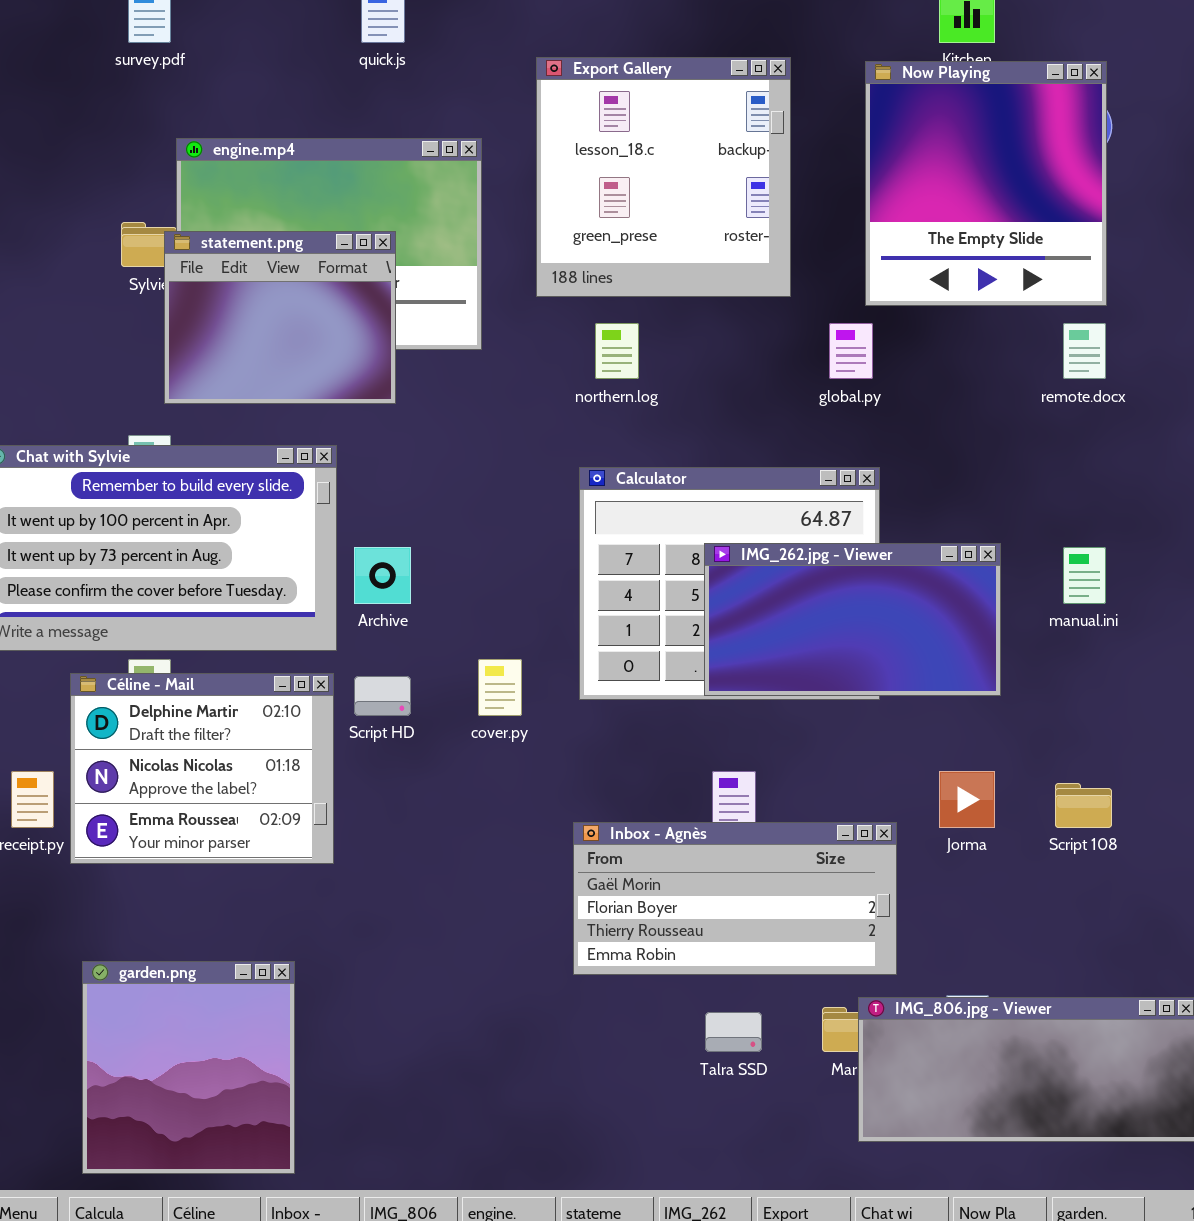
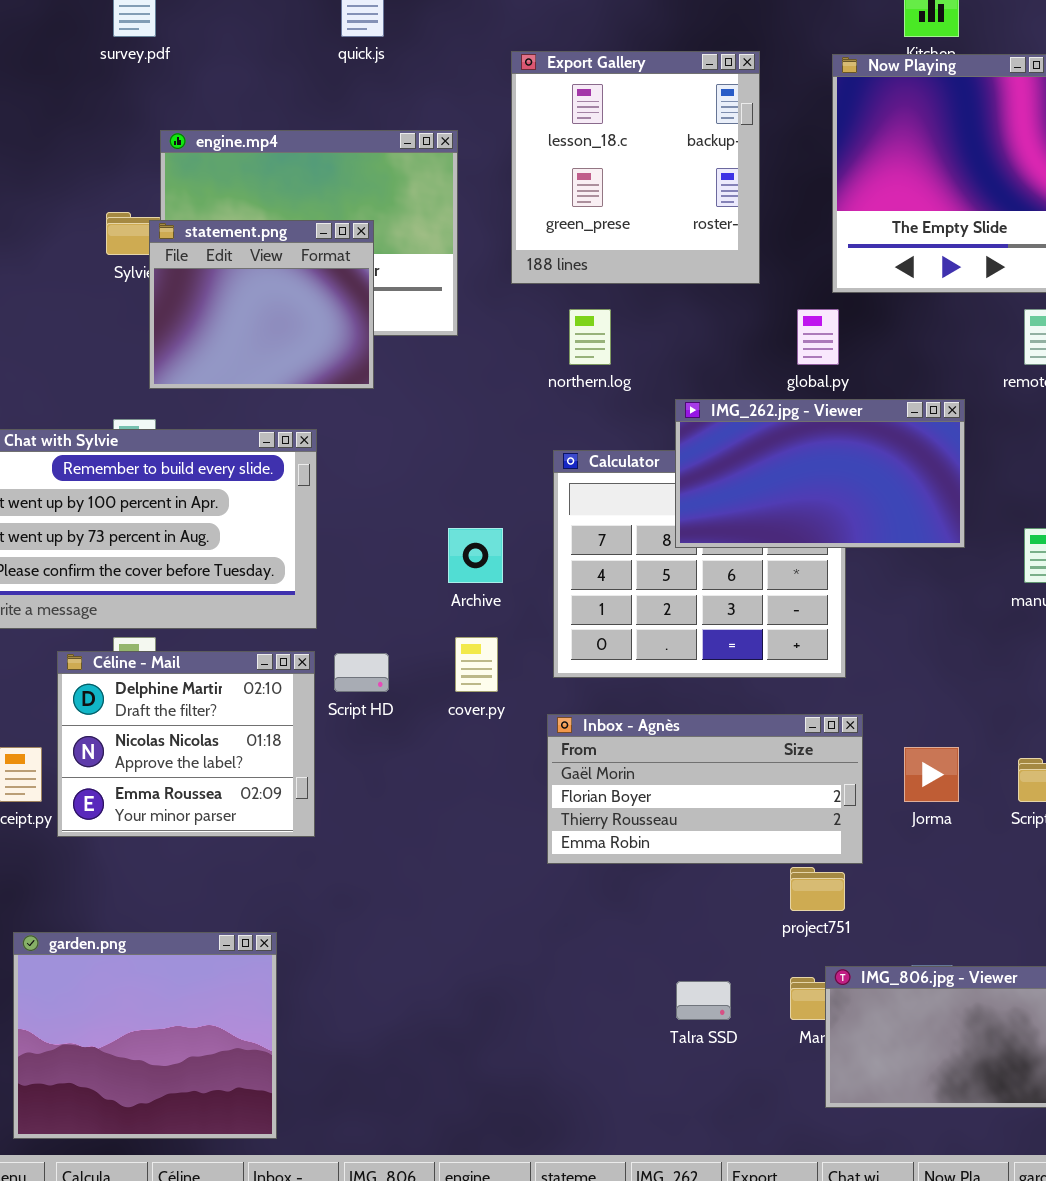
IMG_262.jpg - Viewer: [704,543,1001,696] -> [675,399,965,548], moved
Archive: [354,547,411,604] -> [448,528,503,583], moved
Inbox - Agnès: [573,822,897,975] -> [547,714,863,864], moved
garden.png: [82,961,295,1174] -> [13,932,277,1139], resized

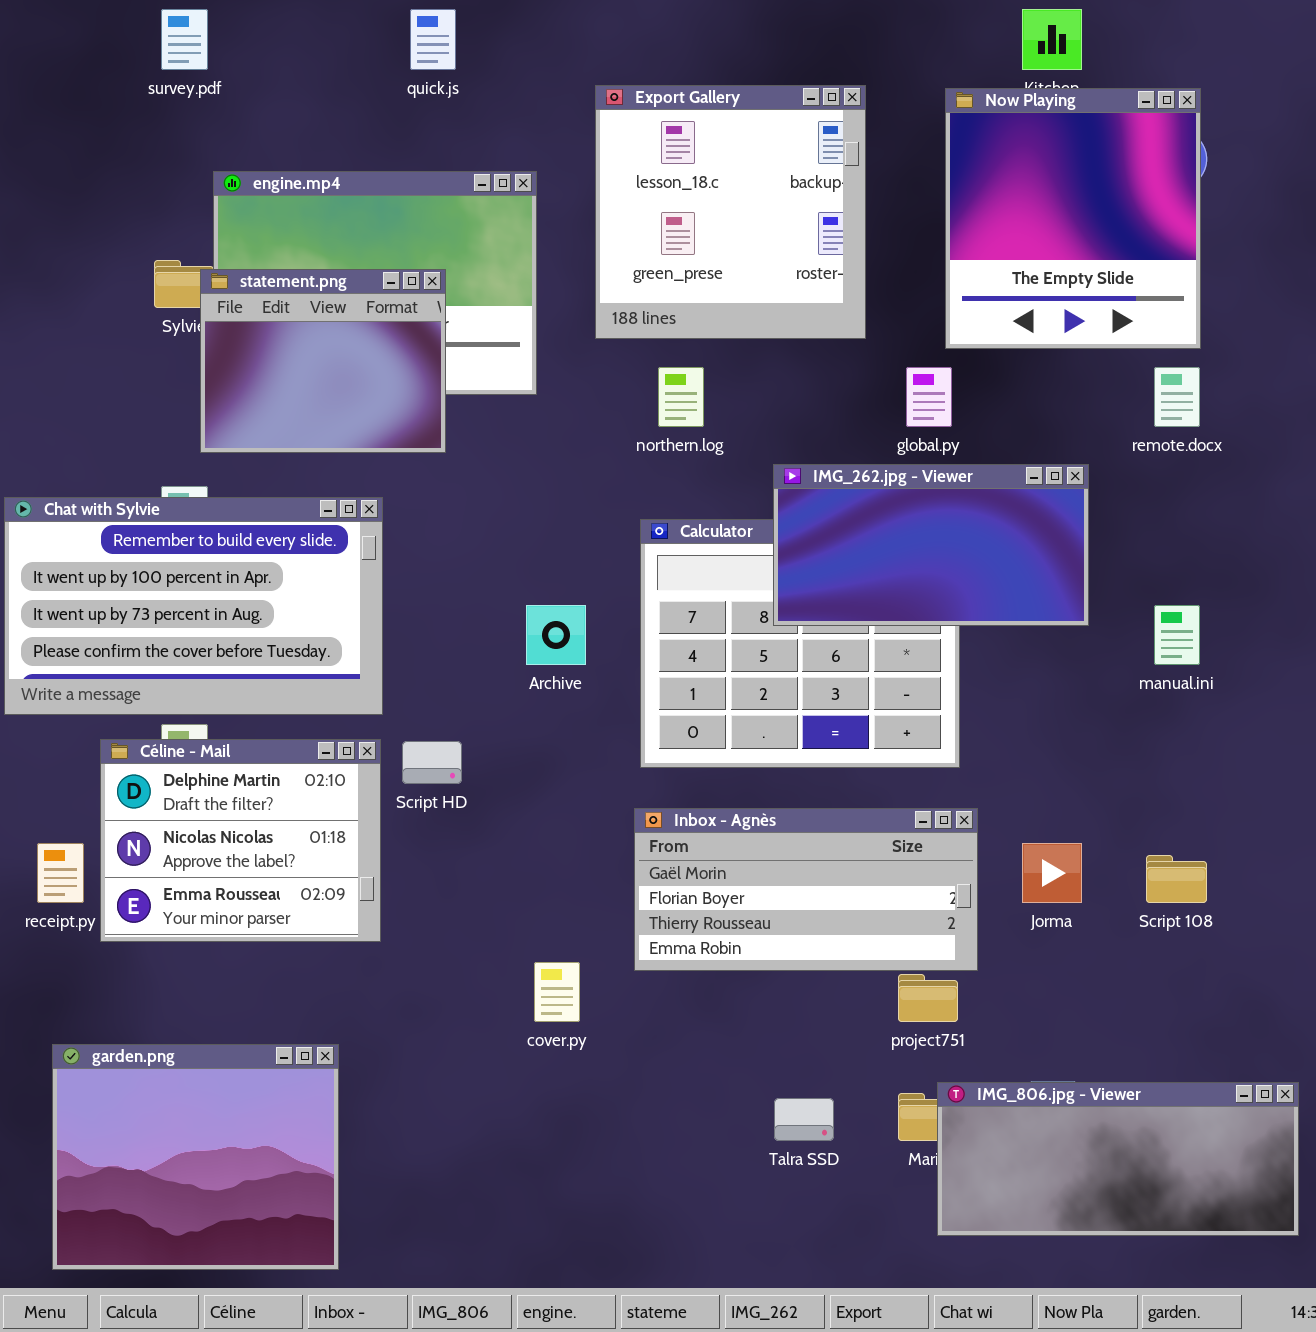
cover.py: [455,637,498,692] -> [534,962,580,1022], moved

